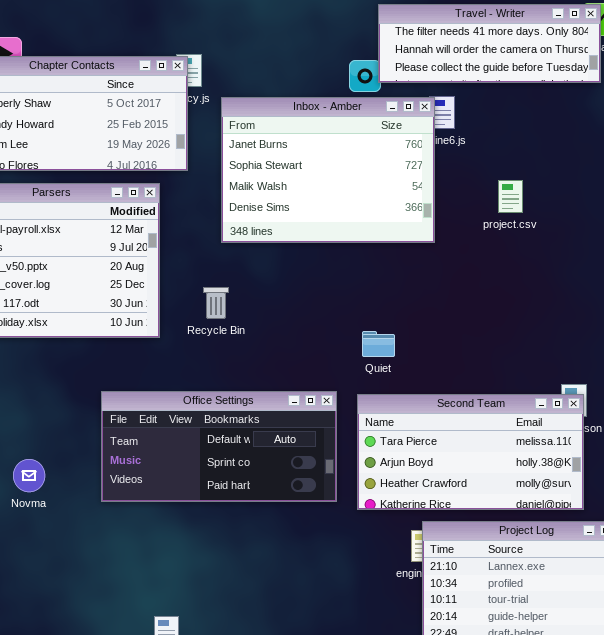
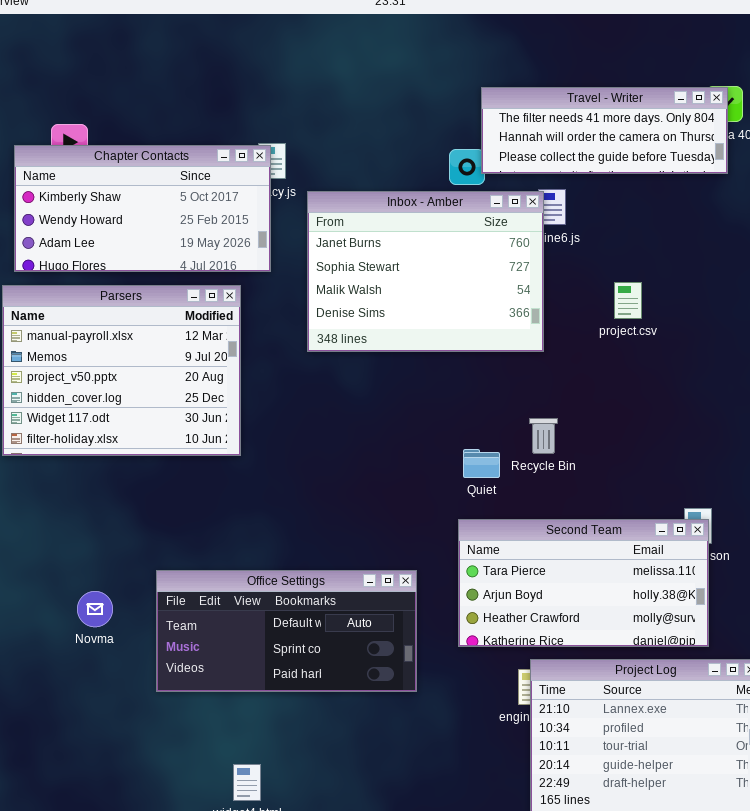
Recycle Bin: [203,287,229,319] -> [529,418,558,454], moved
Office Settings: [101,391,337,502] -> [156,570,417,692], moved

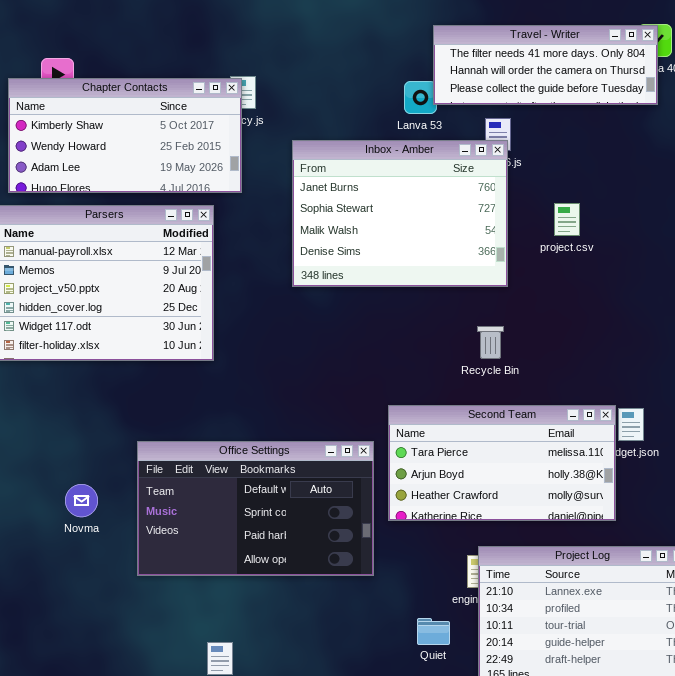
Inbox - Amber: [307,191,544,352] -> [292,140,508,287], moved
Quiet: [463,449,500,478] -> [417,618,450,645], moved
Second Team: [458,519,709,647] -> [388,405,616,521], moved
Office Settings: [156,570,417,692] -> [137,441,374,576], resized

